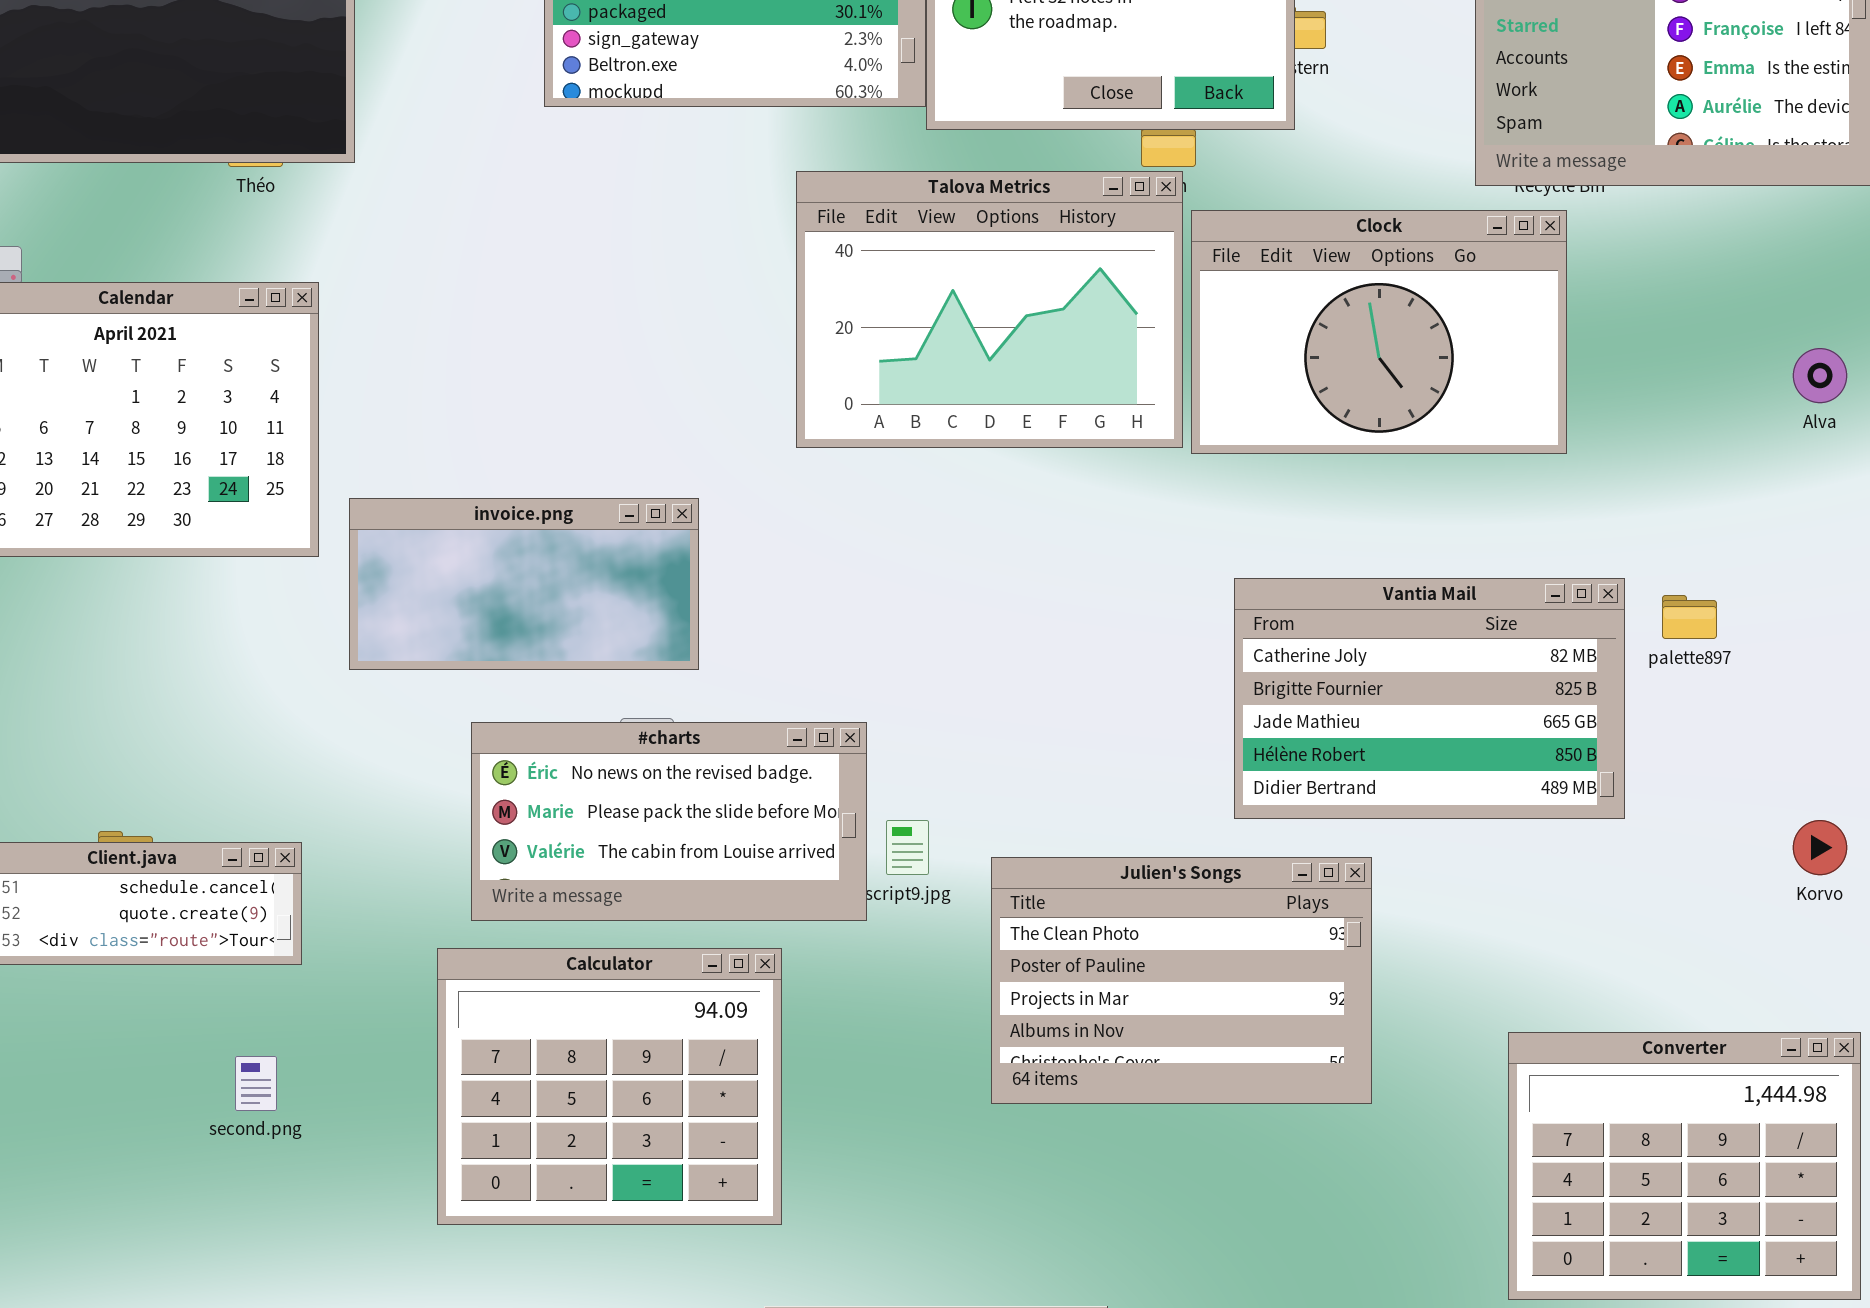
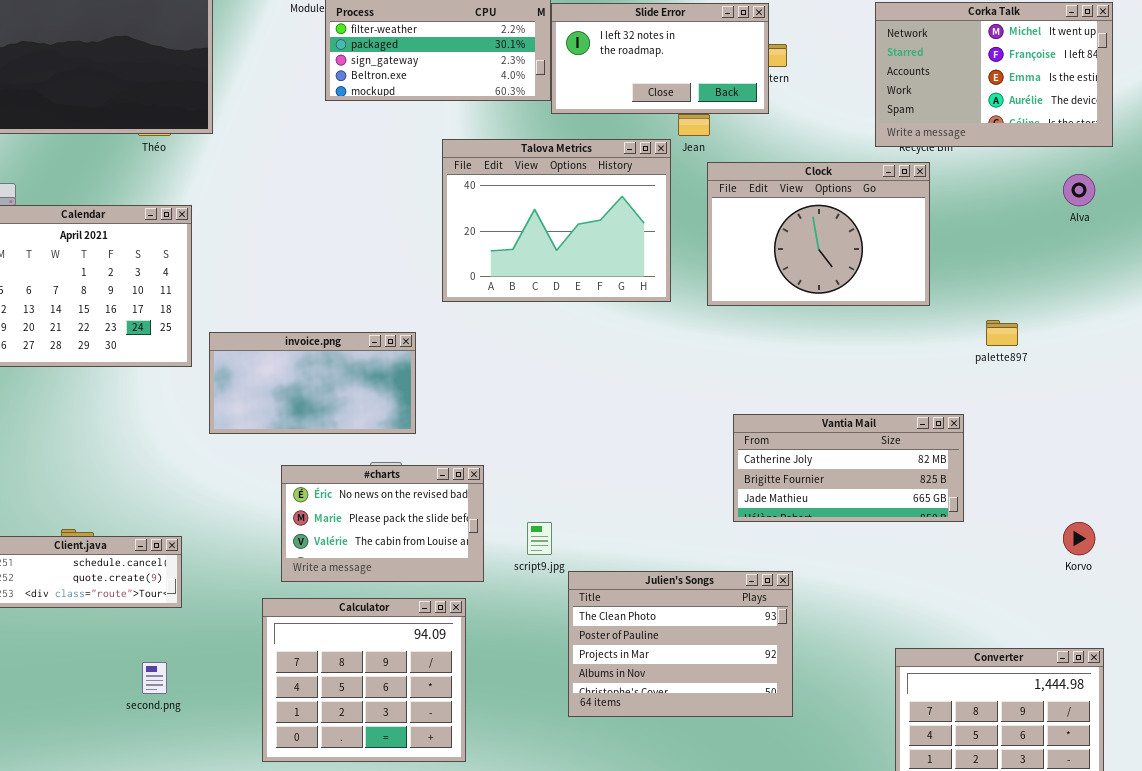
Talova Metrics: [796,171,1183,448] -> [442,139,671,302], moved
Alva: [1793,348,1847,403] -> [1063,174,1095,206], moved
Vantia Mail: [1234,578,1625,819] -> [733,414,964,522], resized
palette897: [1662,595,1717,639] -> [986,320,1018,346], moved
#charts: [471,722,867,921] -> [281,465,484,582], resized
Julien's Songs: [991,857,1372,1104] -> [568,571,793,717], moved

